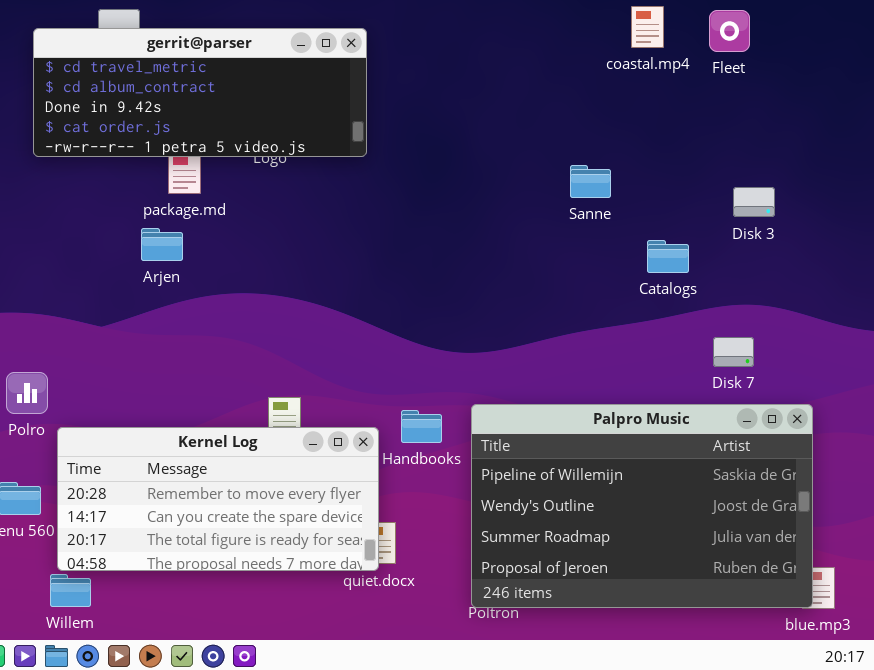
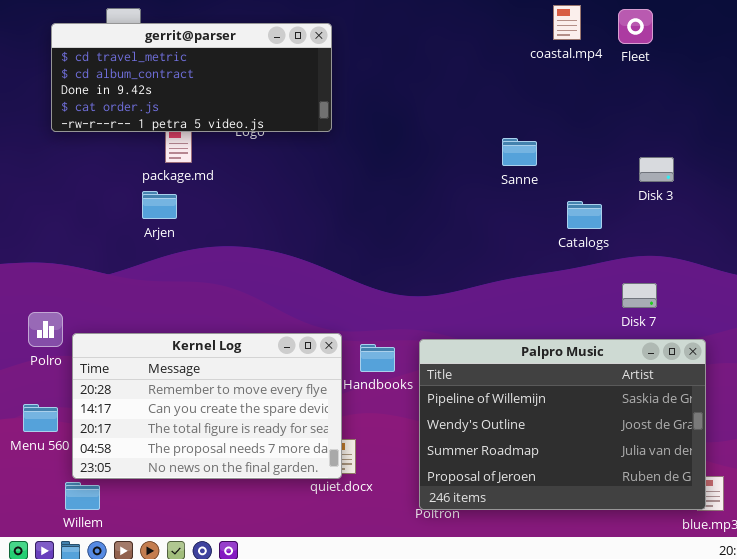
Kernel Log: [57,427,379,571] -> [72,333,342,479], resized

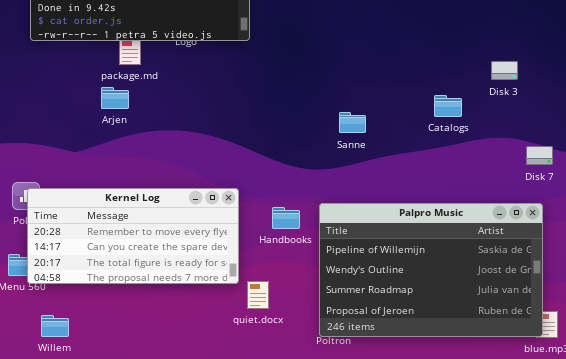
Sanne: [502,138,537,166] -> [339,112,366,133], moved
Disk 7: [622,283,657,308] -> [526,146,553,165], moved
Kernel Log: [72,333,342,479] -> [27,188,239,284], moved, resized

